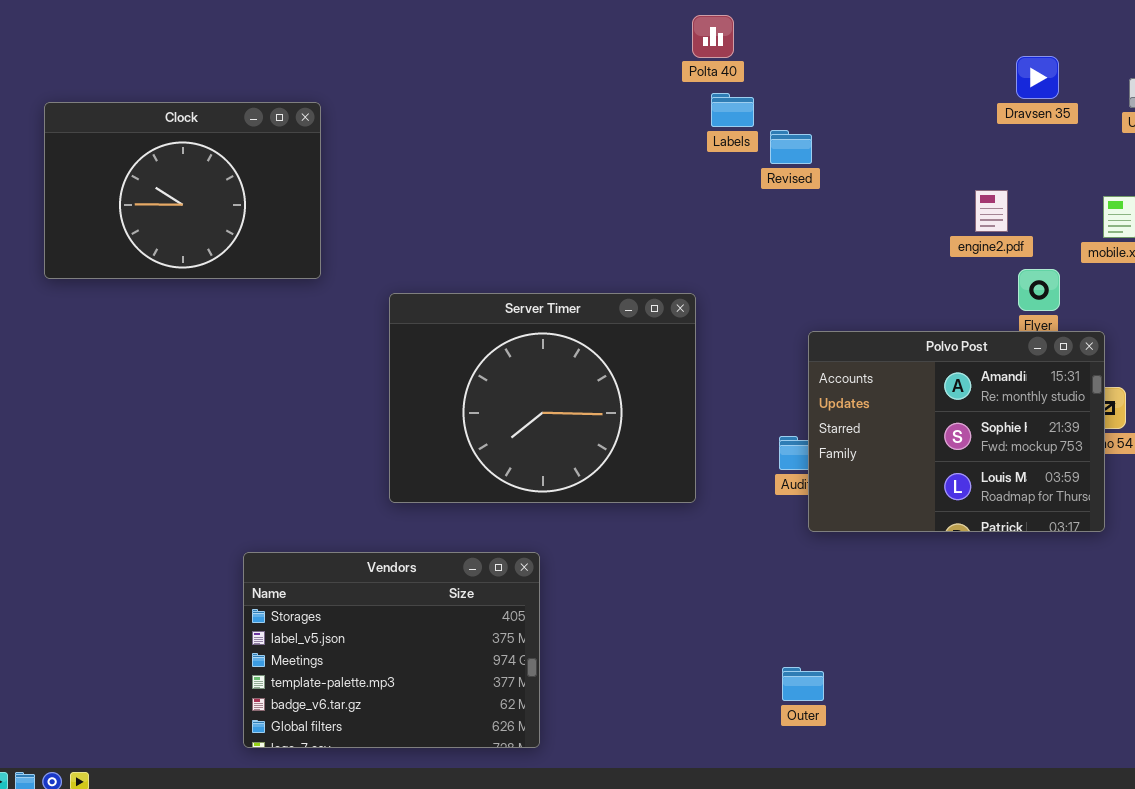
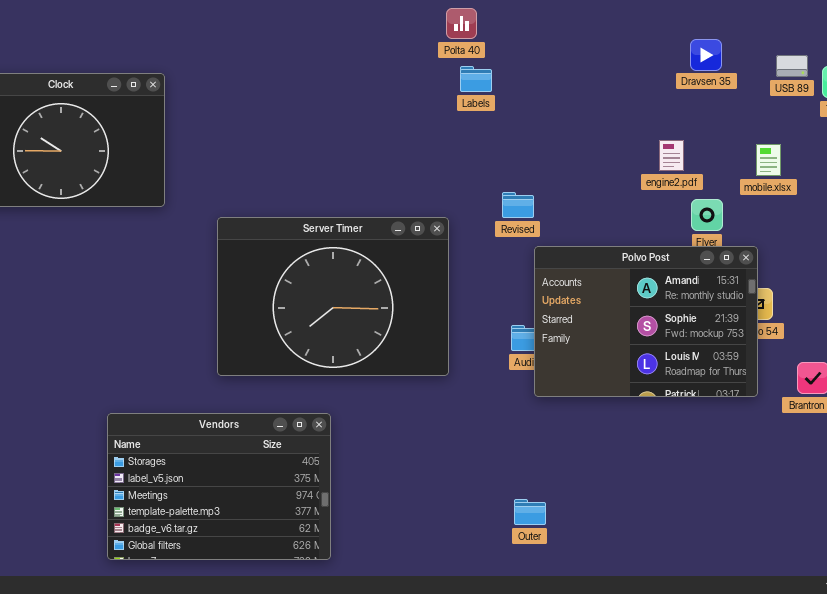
Revised: [770,130,812,164] -> [502,192,534,218], moved

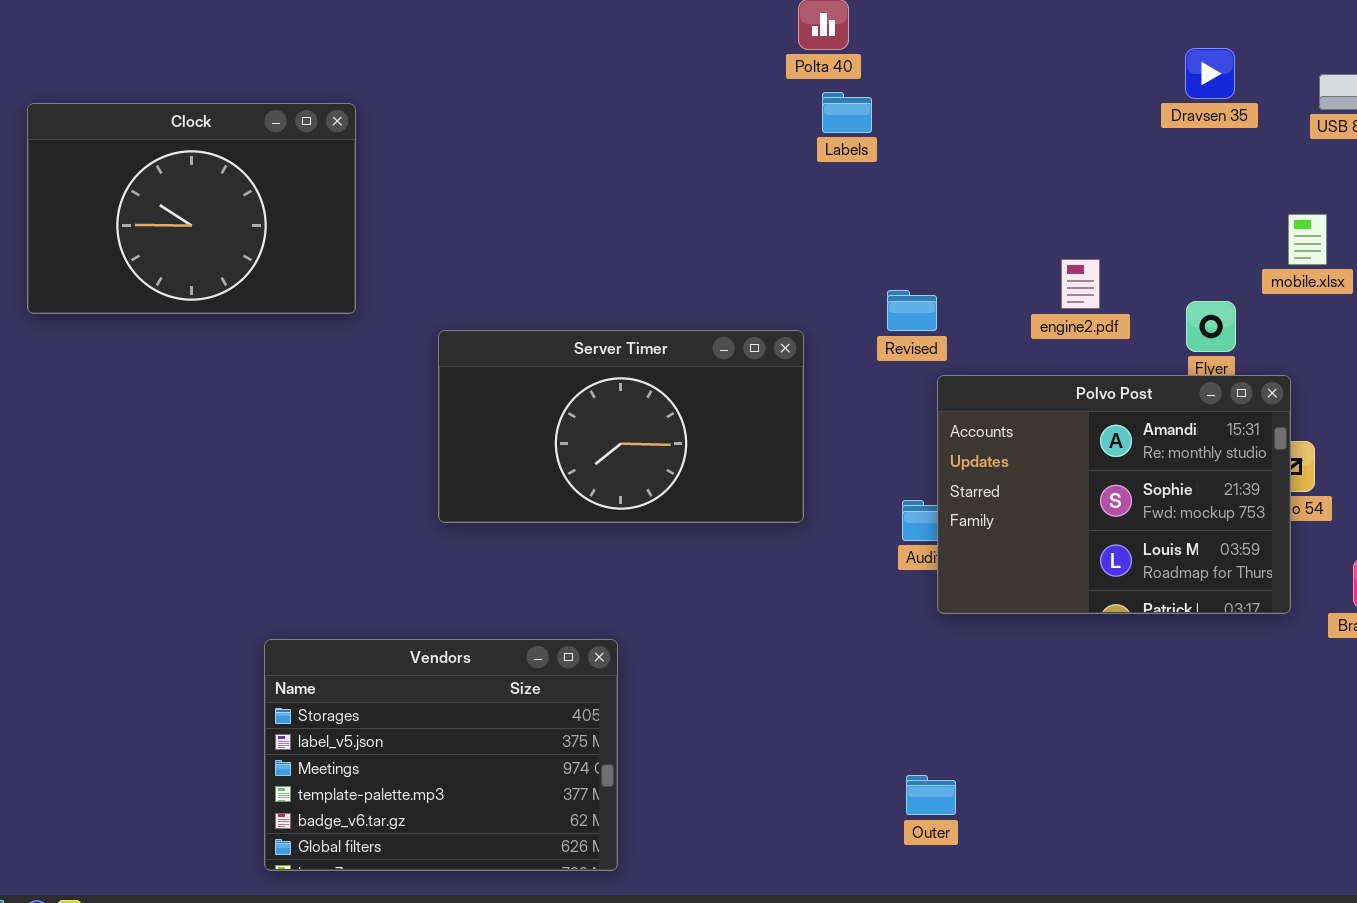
engine2.pdf: [659,140,684,171] -> [1061,259,1100,309], moved
Server Timer: [217,217,449,376] -> [438,330,804,523], resized

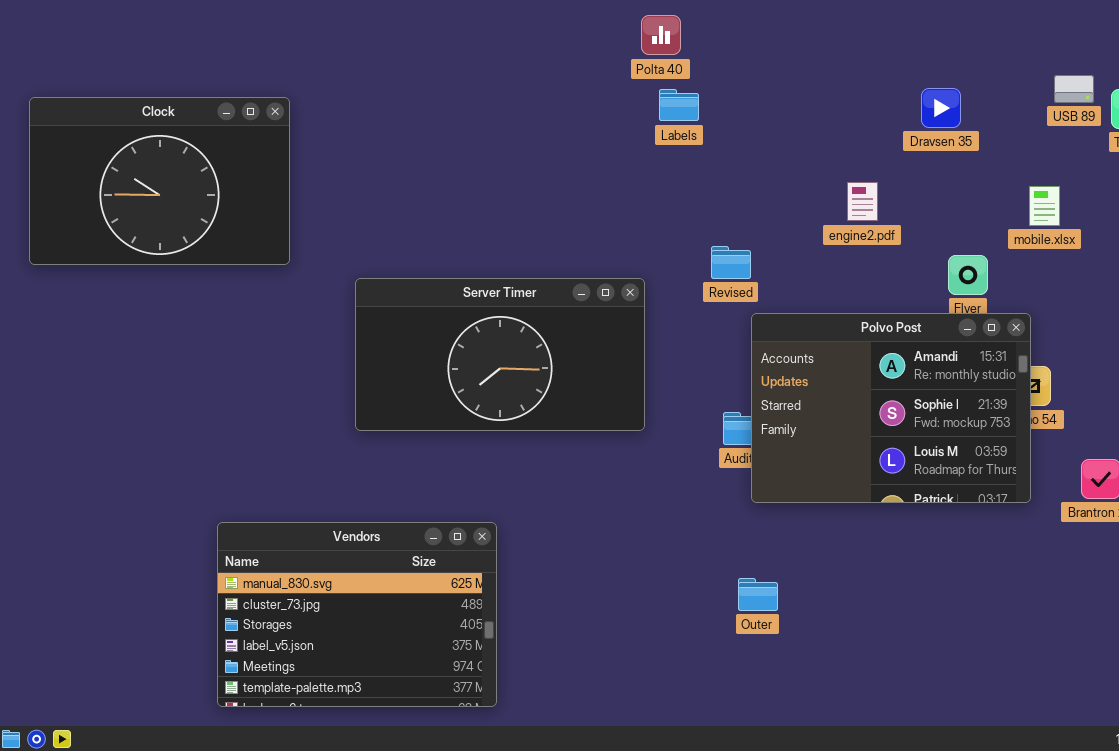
Dravsen 35: [1185,48,1235,99] -> [921,88,961,128], moved
engine2.pdf: [1061,259,1100,309] -> [847,182,878,221], moved
Vendors: [264,639,618,871] -> [217,522,497,707], scrolled up 2 rows
Outer: [906,775,956,815] -> [738,578,778,611], moved

